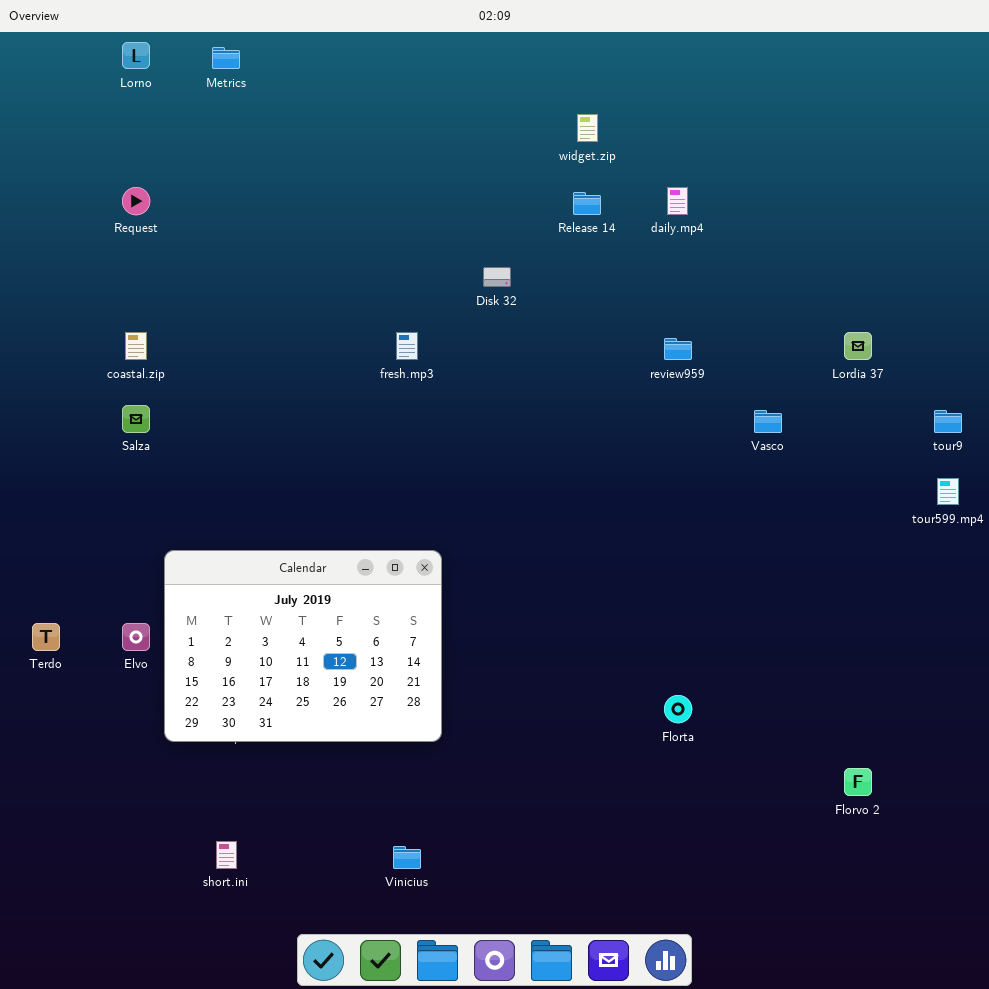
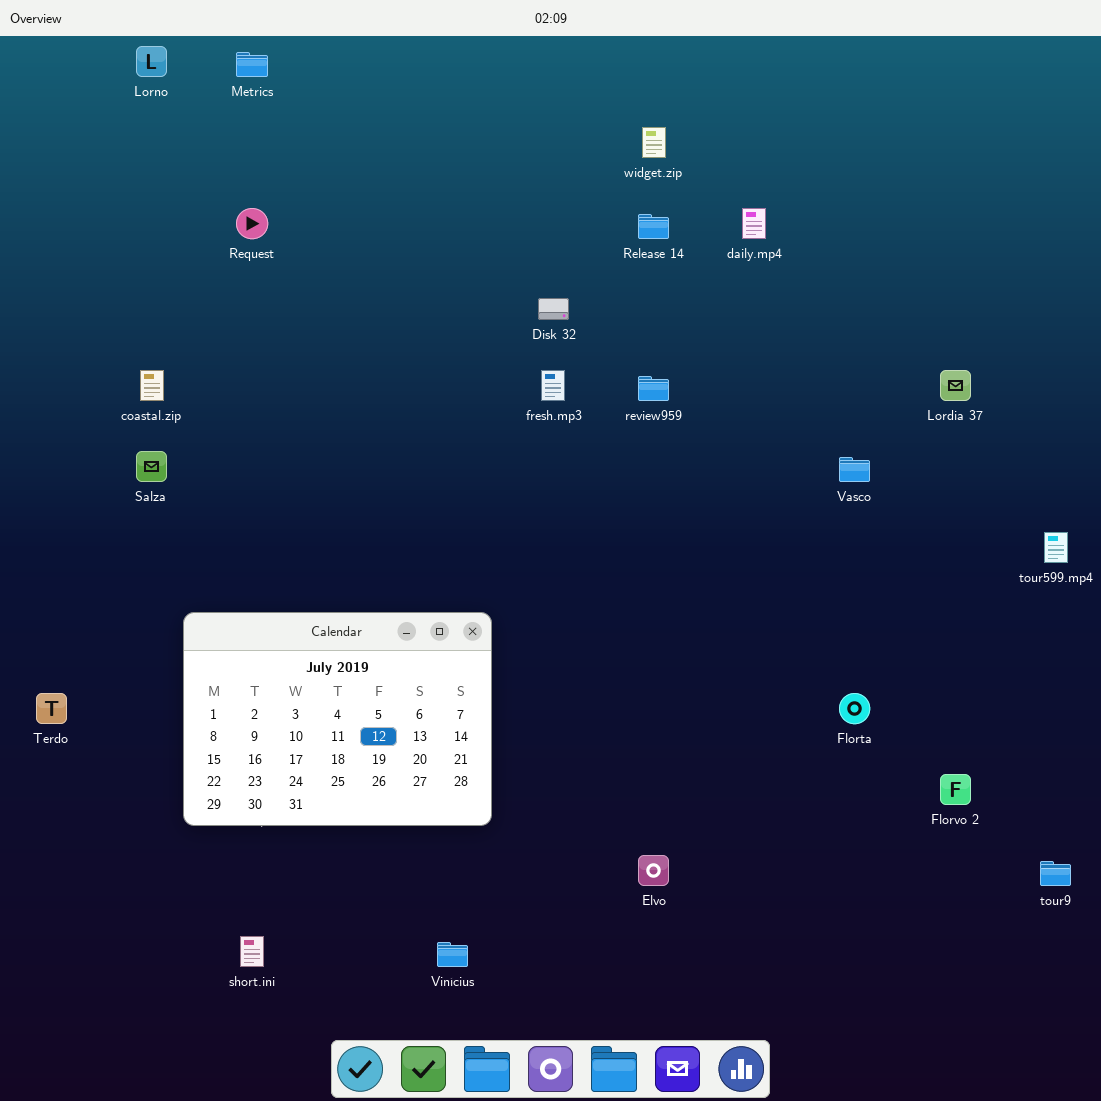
Request: [122,187,150,215] -> [236,208,268,239], moved
fresh.mp3: [396,332,418,360] -> [541,370,565,401], moved
review959: [664,338,692,360] -> [638,376,669,401], moved
tour9: [934,410,962,433] -> [1040,861,1071,886], moved
Elvo: [122,623,150,651] -> [638,855,669,886], moved
Florta: [664,695,692,723] -> [839,693,870,724], moved
Florvo 2: [844,768,872,796] -> [940,774,971,805], moved

